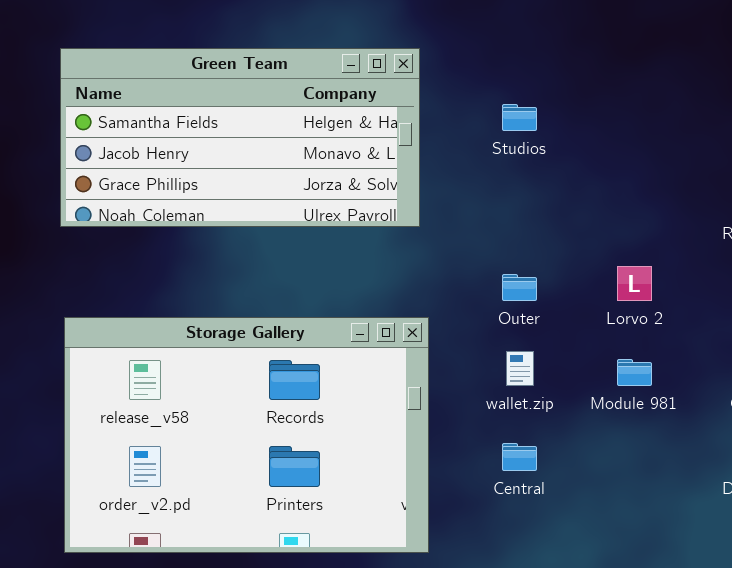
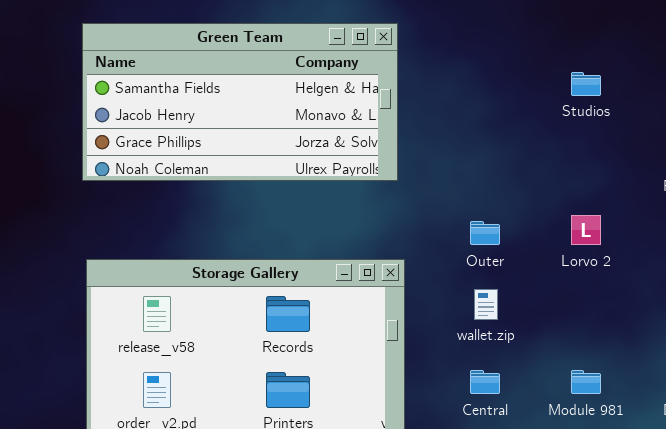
Studios: [502,104,537,131] -> [571,72,601,96], moved
Module 981: [617,359,652,386] -> [571,370,601,394], moved

